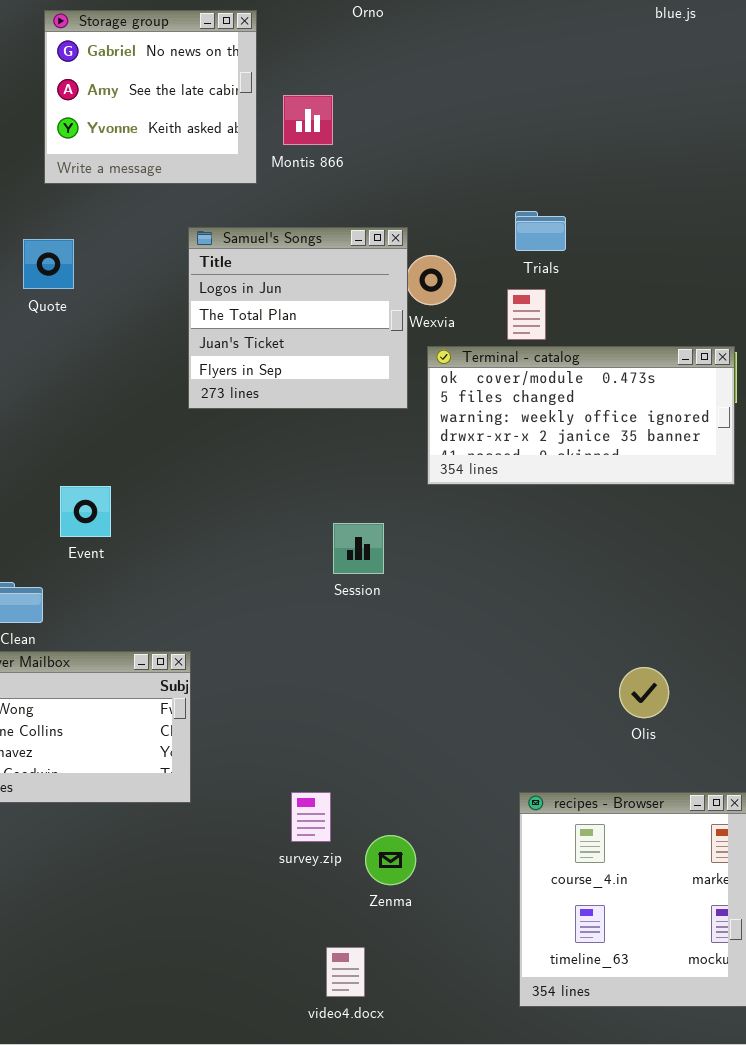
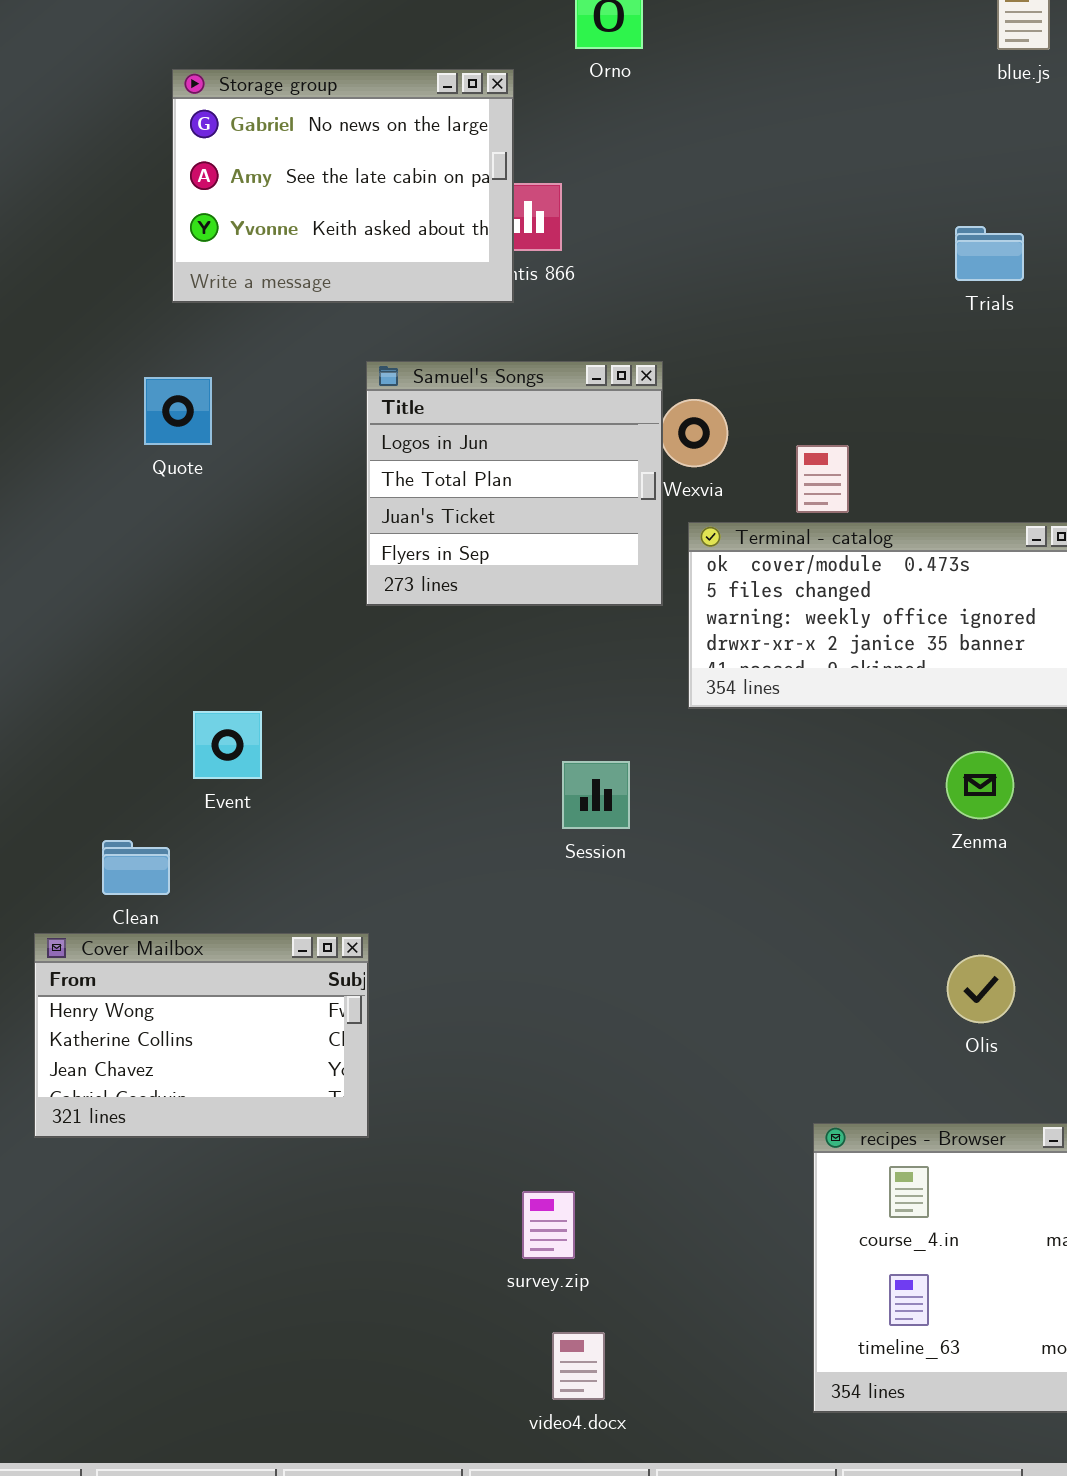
Storage group: [44,10,257,184] -> [172,69,514,303], resized
Trials: [515,211,566,251] -> [955,226,1024,281], moved
survey.zip: [291,792,331,842] -> [522,1191,575,1259], moved
Zenma: [365,835,416,885] -> [946,751,1014,819], moved

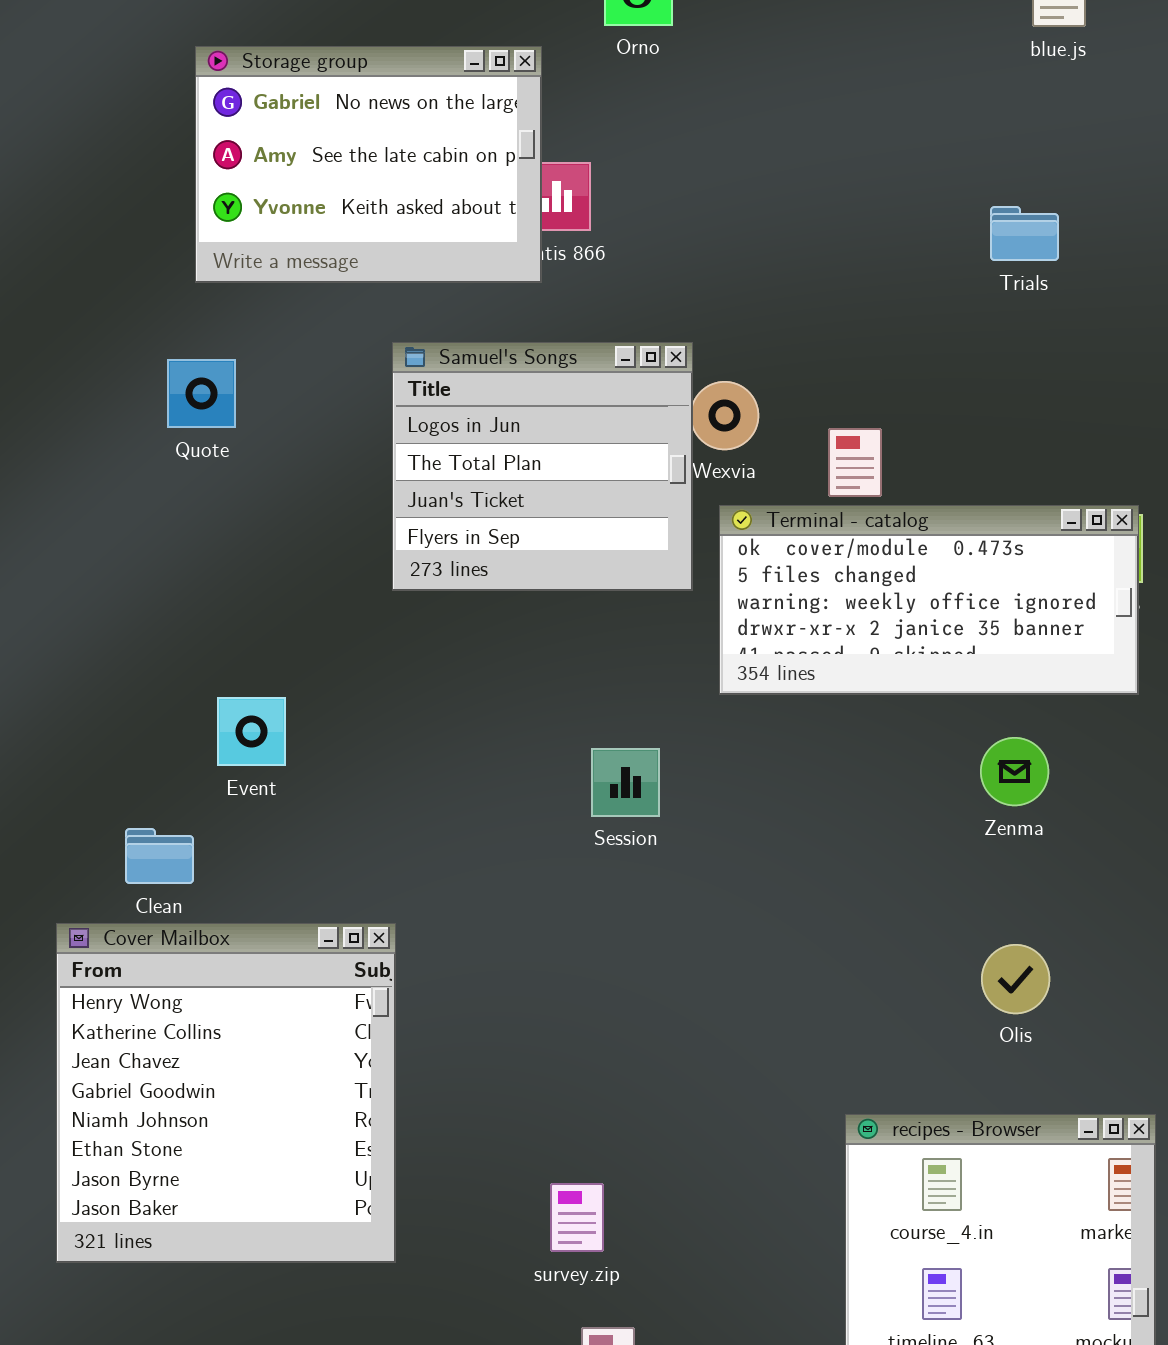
Cover Mailbox: [34,933,369,1138] -> [56,923,396,1263], resized

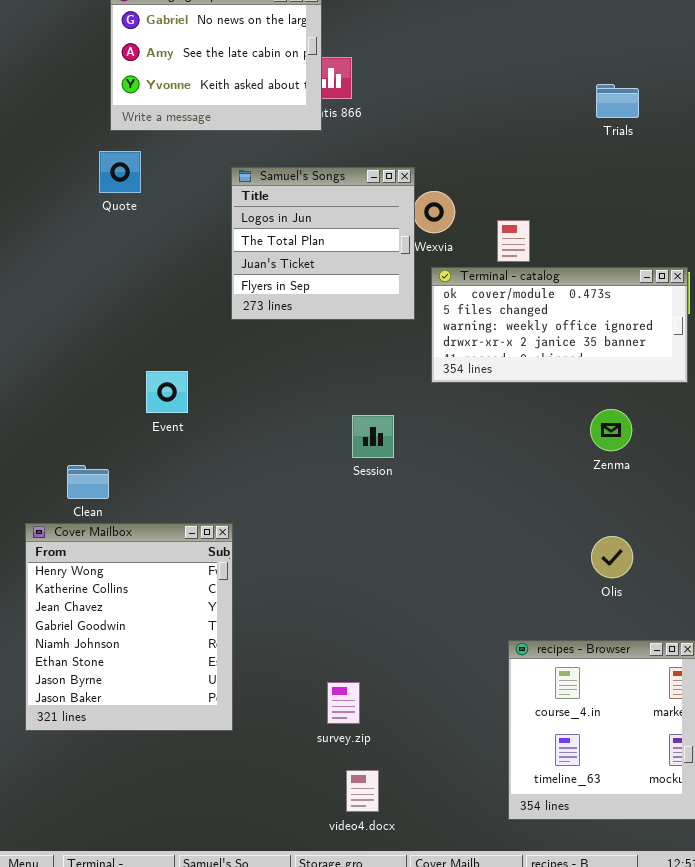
Quote: [167,359,236,428] -> [99,151,141,193], moved
Event: [217,697,286,766] -> [146,371,188,413], moved

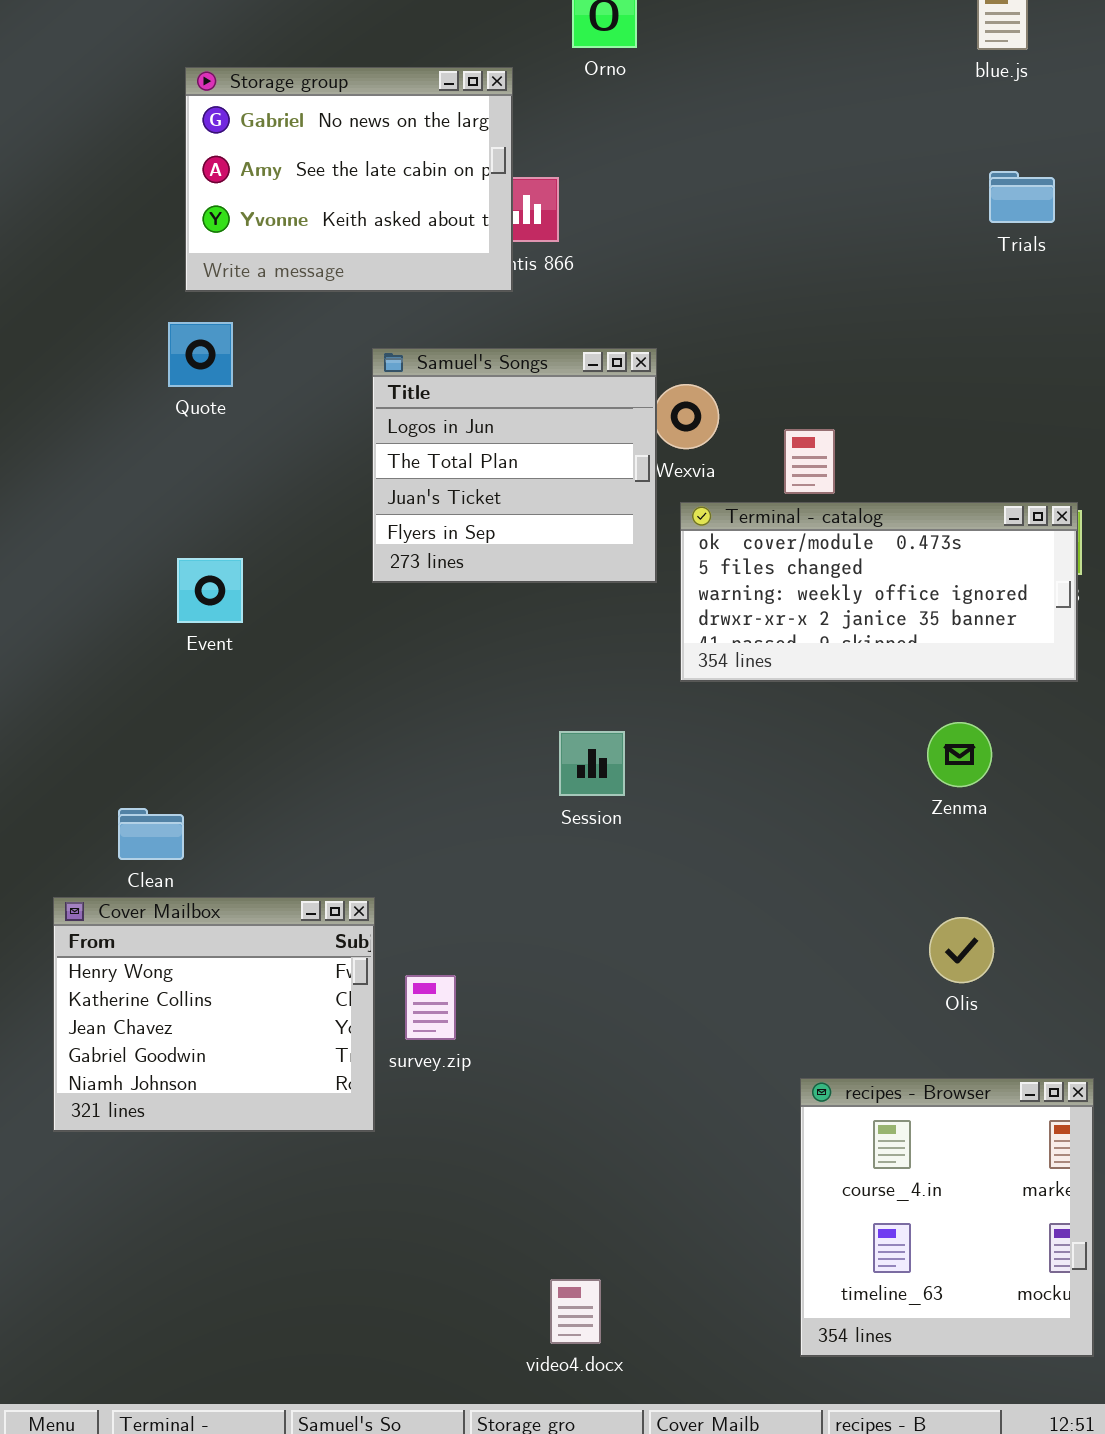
Trials: [596,84,639,118] -> [989,171,1055,223], moved
Event: [146,371,188,413] -> [177,558,243,623], moved
Cover Mailbox: [25,523,233,731] -> [53,897,375,1132], resized
survey.zip: [327,682,360,724] -> [405,975,456,1040], moved

